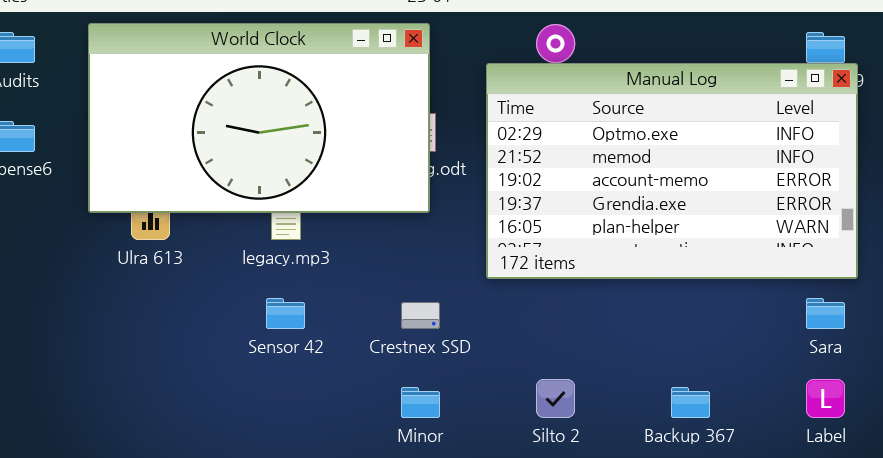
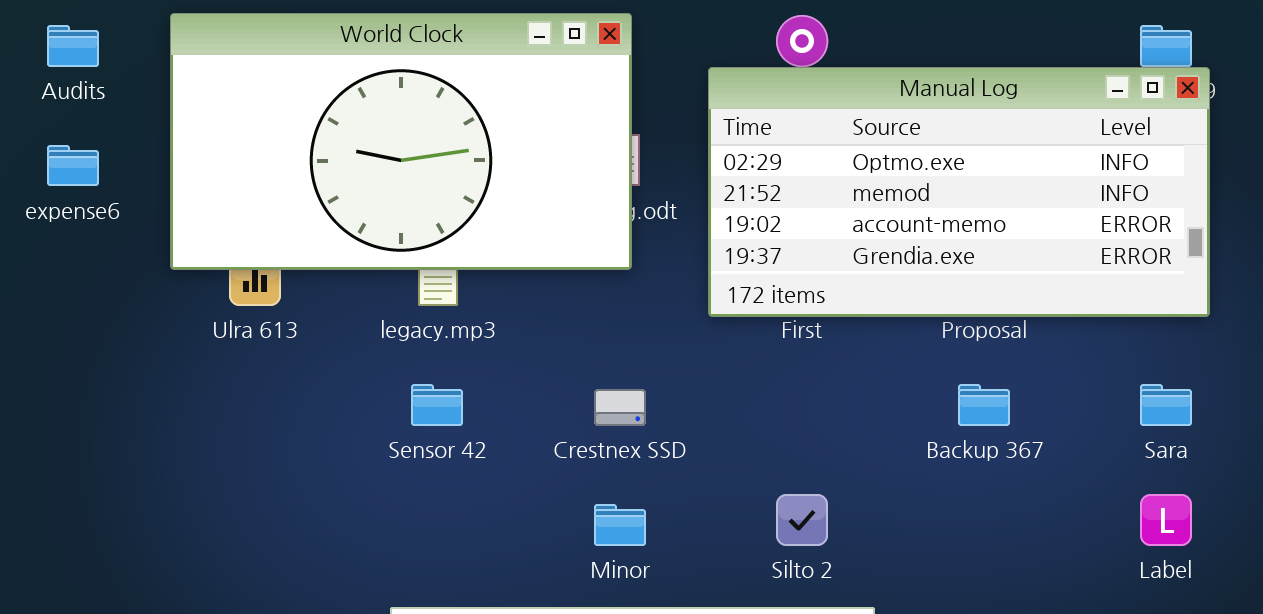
Manual Log: [486,63,858,279] -> [708,67,1210,317], resized
Backup 367: [671,387,710,418] -> [958,384,1010,426], moved

